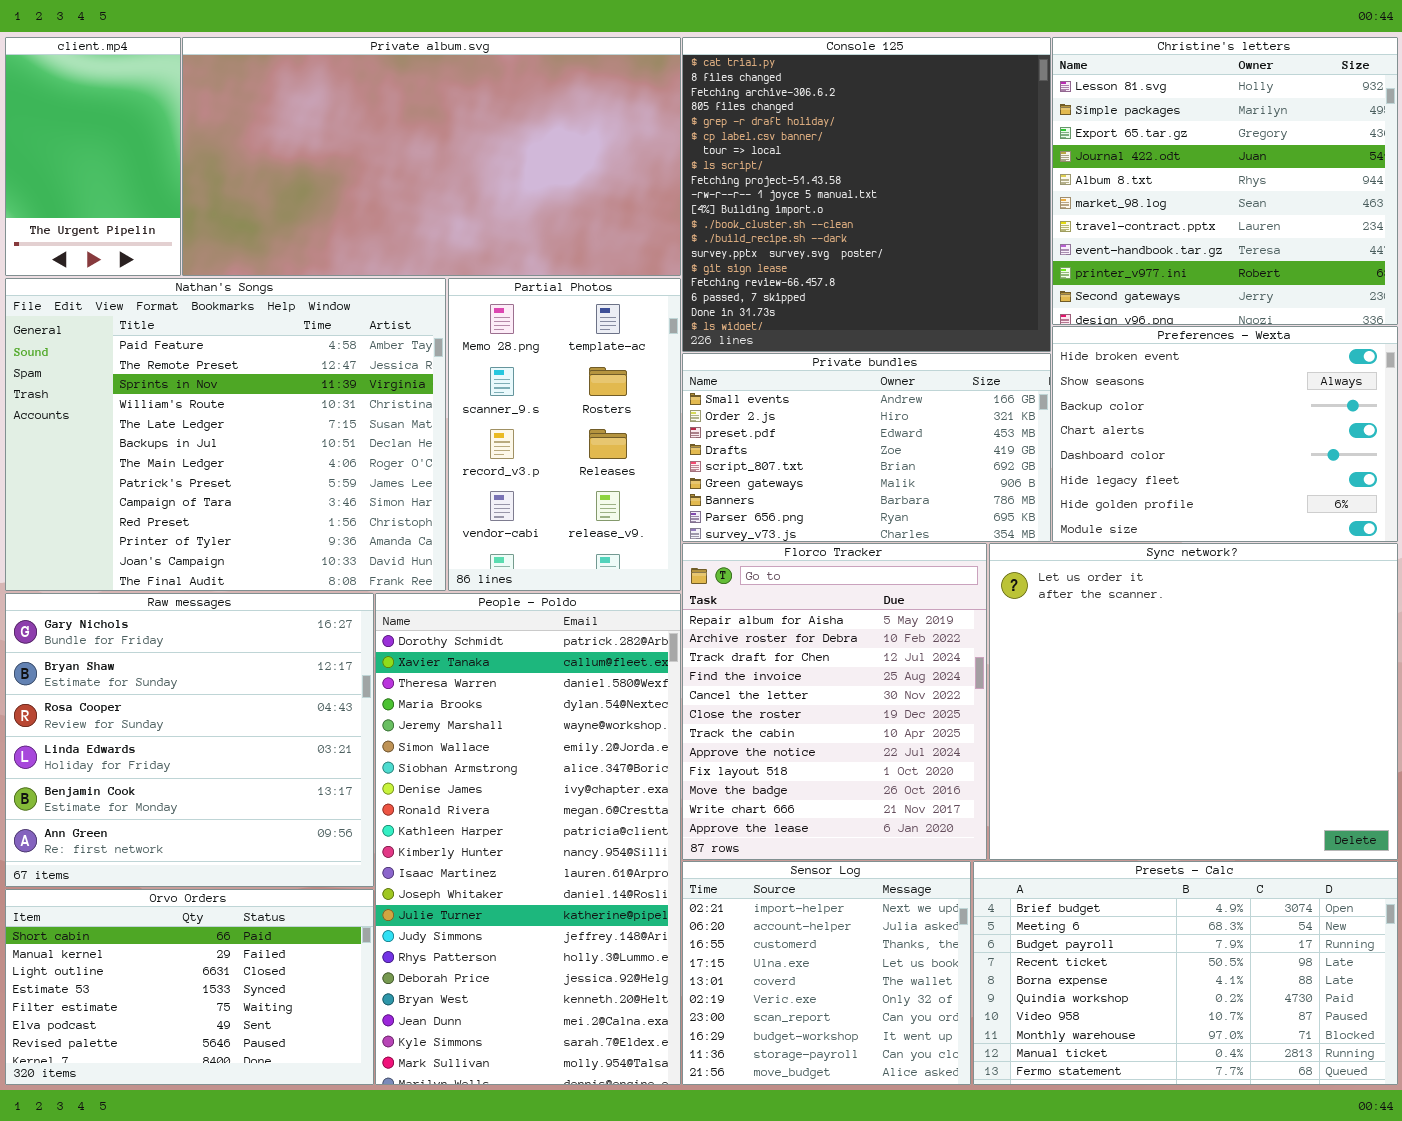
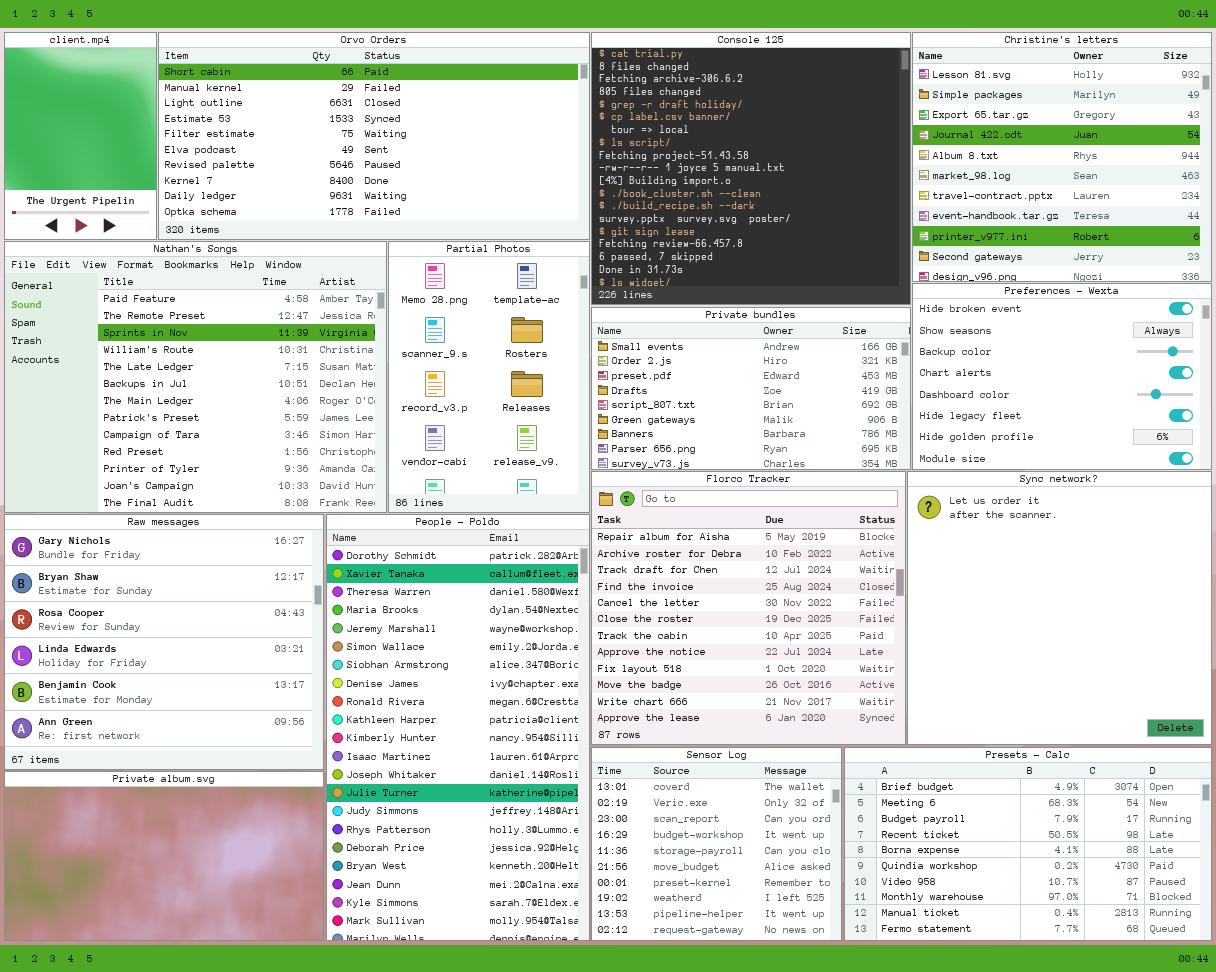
Private album.svg: [182,37,681,276] -> [4,771,324,941], moved, resized
Florco Tracker: [682,543,987,860] -> [591,471,906,745], resized
Sync network?: [989,543,1398,860] -> [907,471,1212,745], resized
Sensor Log: [682,861,971,1085] -> [591,747,842,941], scrolled down 4 rows
Orvo Orders: [5,889,374,1085] -> [158,32,590,240], moved, resized

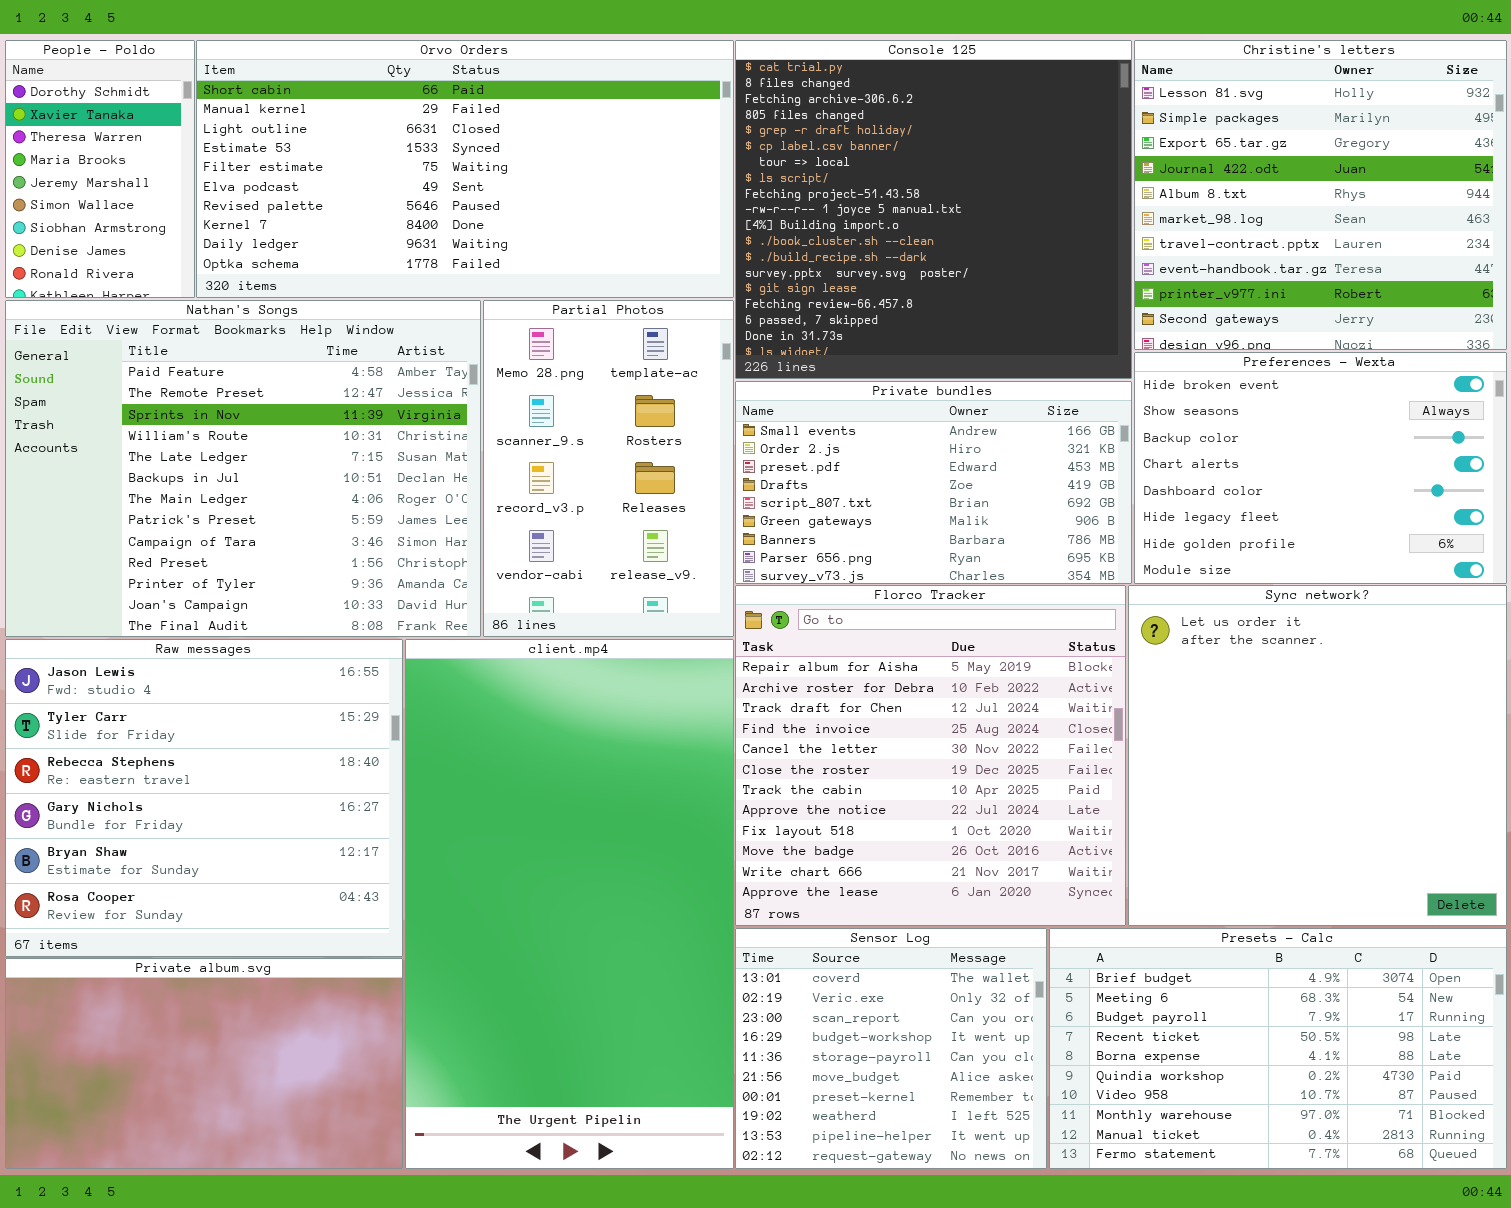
client.mp4: [4,32,157,240] -> [405,639,734,1169], moved, resized
Raw messages: [4,514,324,770] -> [5,639,403,957], scrolled up 3 rows
People - Poldo: [326,514,590,941] -> [5,40,195,298], moved, resized

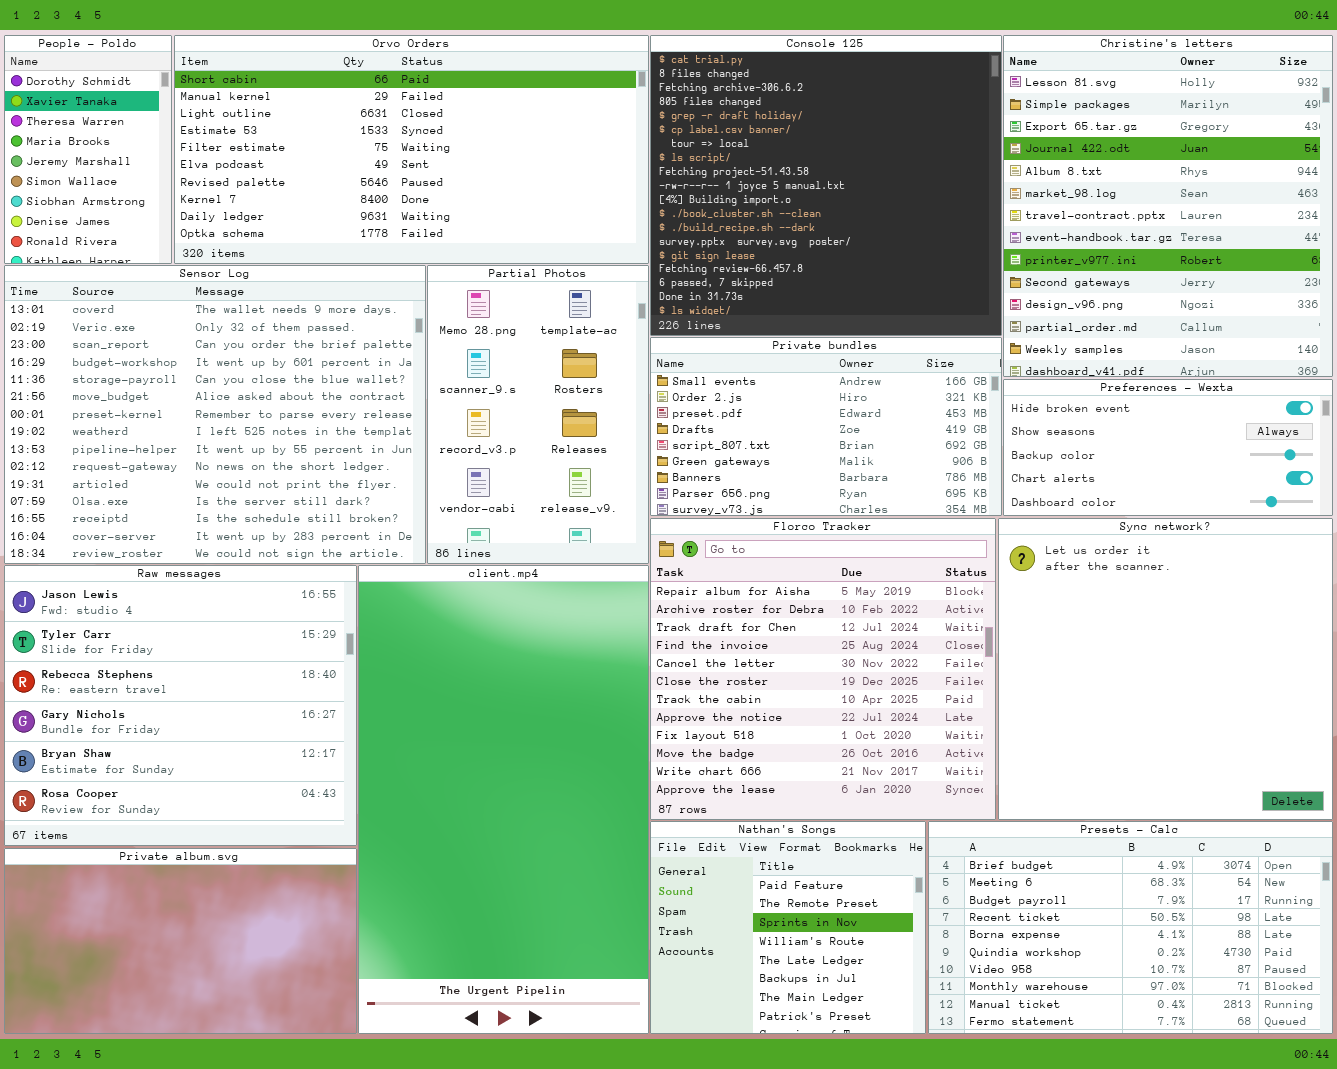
Christine's letters: [1134,40,1507,350] -> [1003,35,1333,377], resized
Nathan's Songs: [5,300,481,637] -> [650,821,926,1034], moved, resized
Preferences - Wexta: [1134,352,1507,584] -> [1003,379,1333,516], resized
Sensor Log: [735,928,1047,1169] -> [4,265,426,564], moved, resized

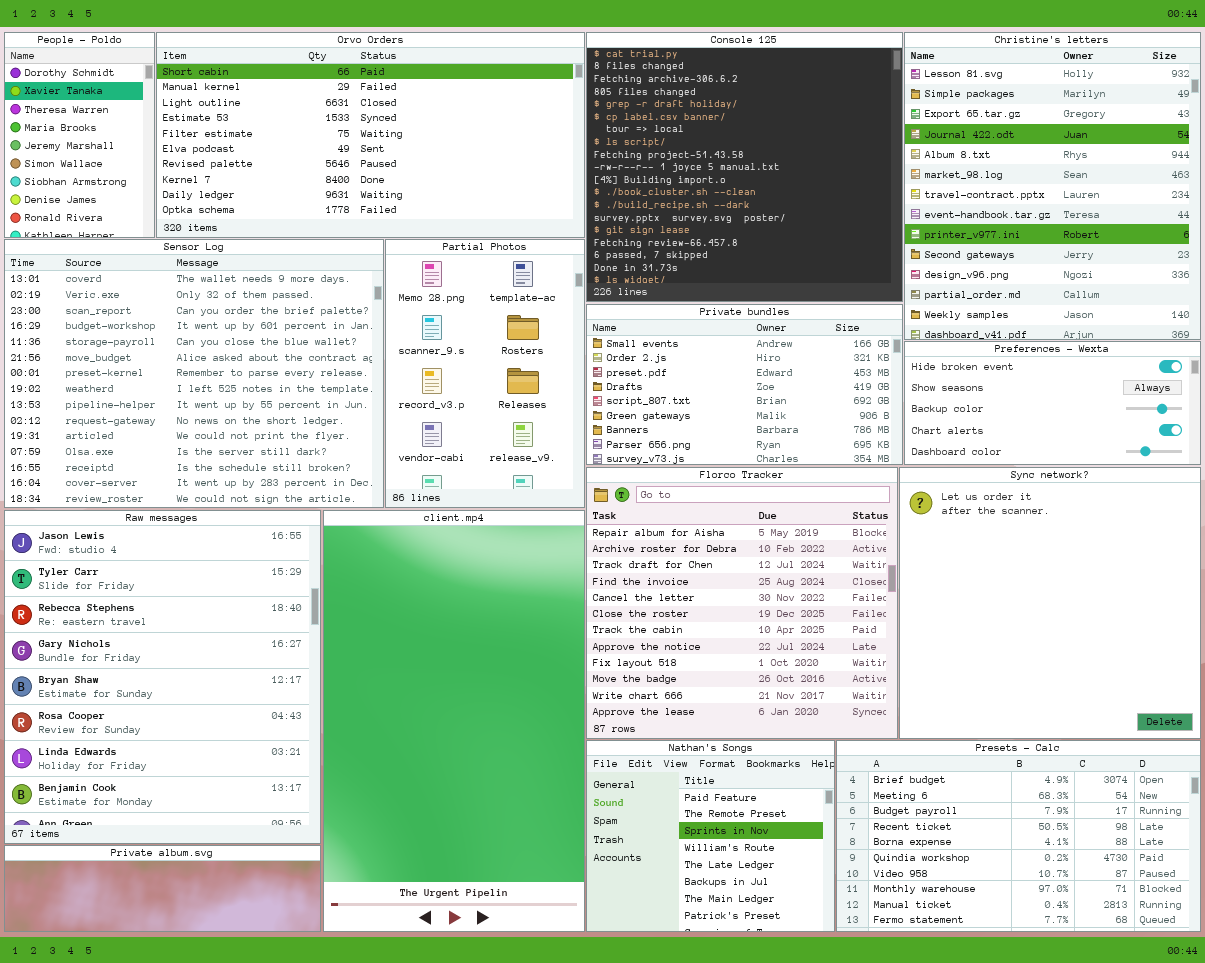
Raw messages: [4,565,357,846] -> [4,510,321,844], resized
Private album.svg: [4,848,357,1034] -> [4,845,321,932], resized

